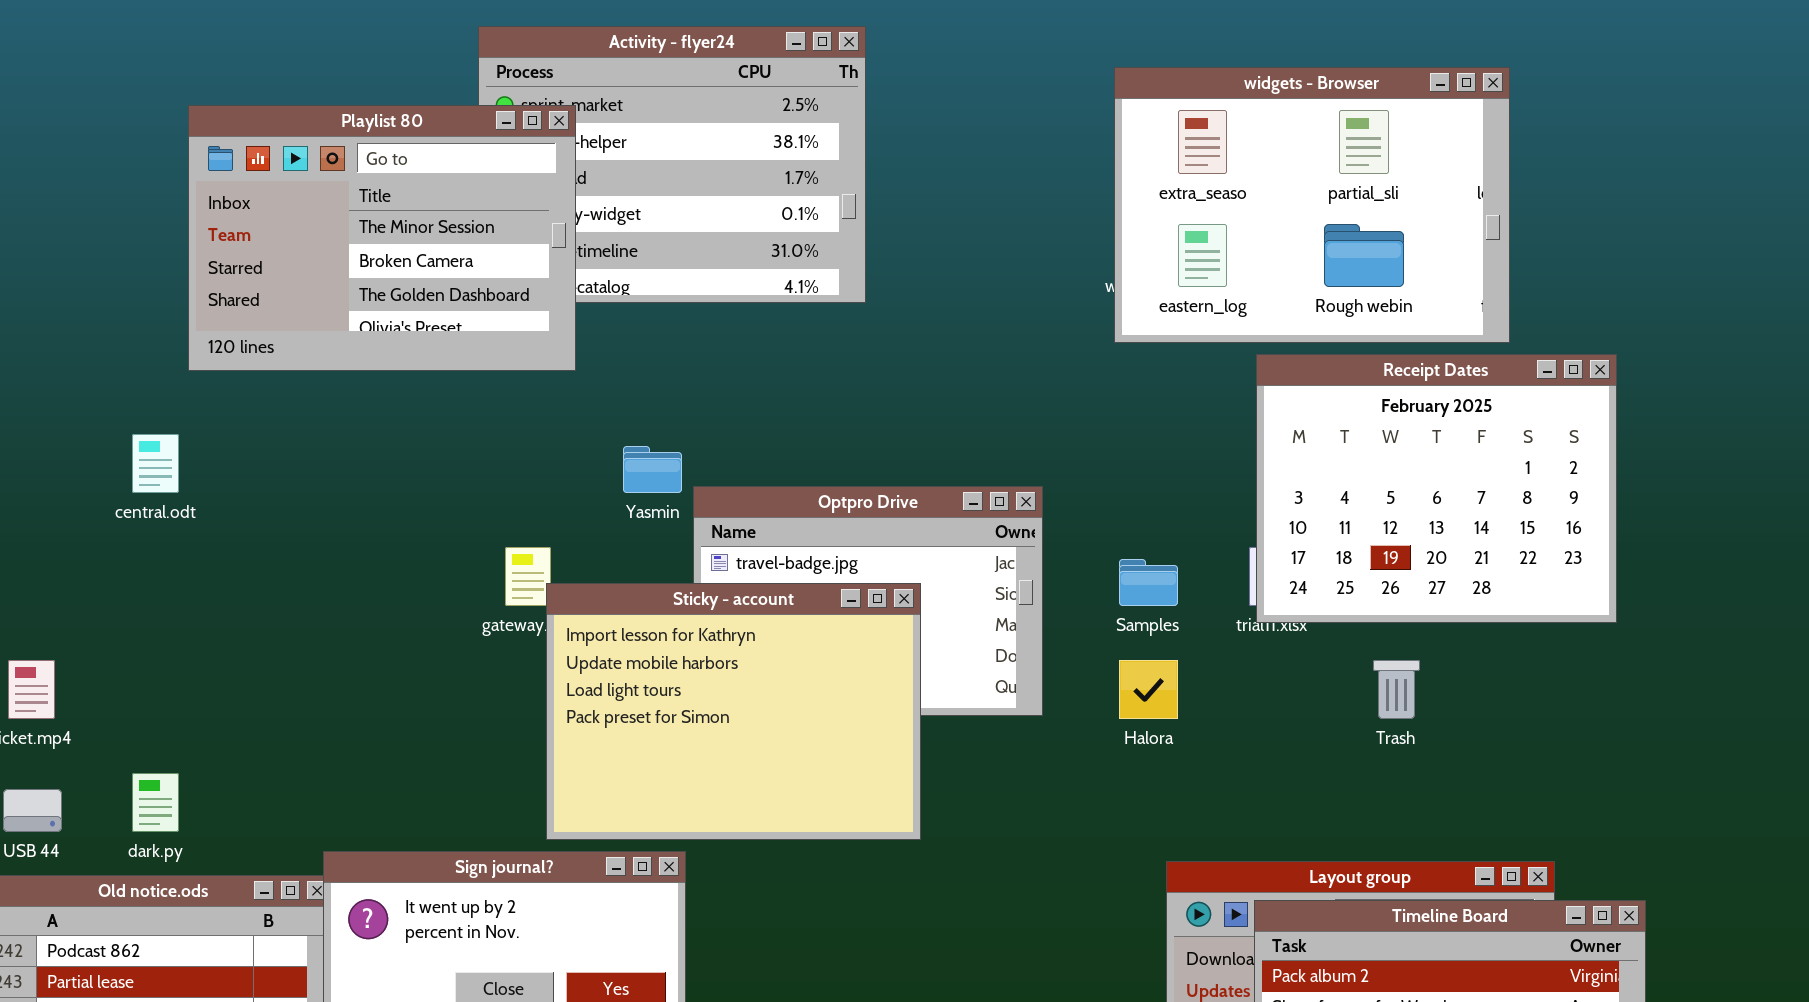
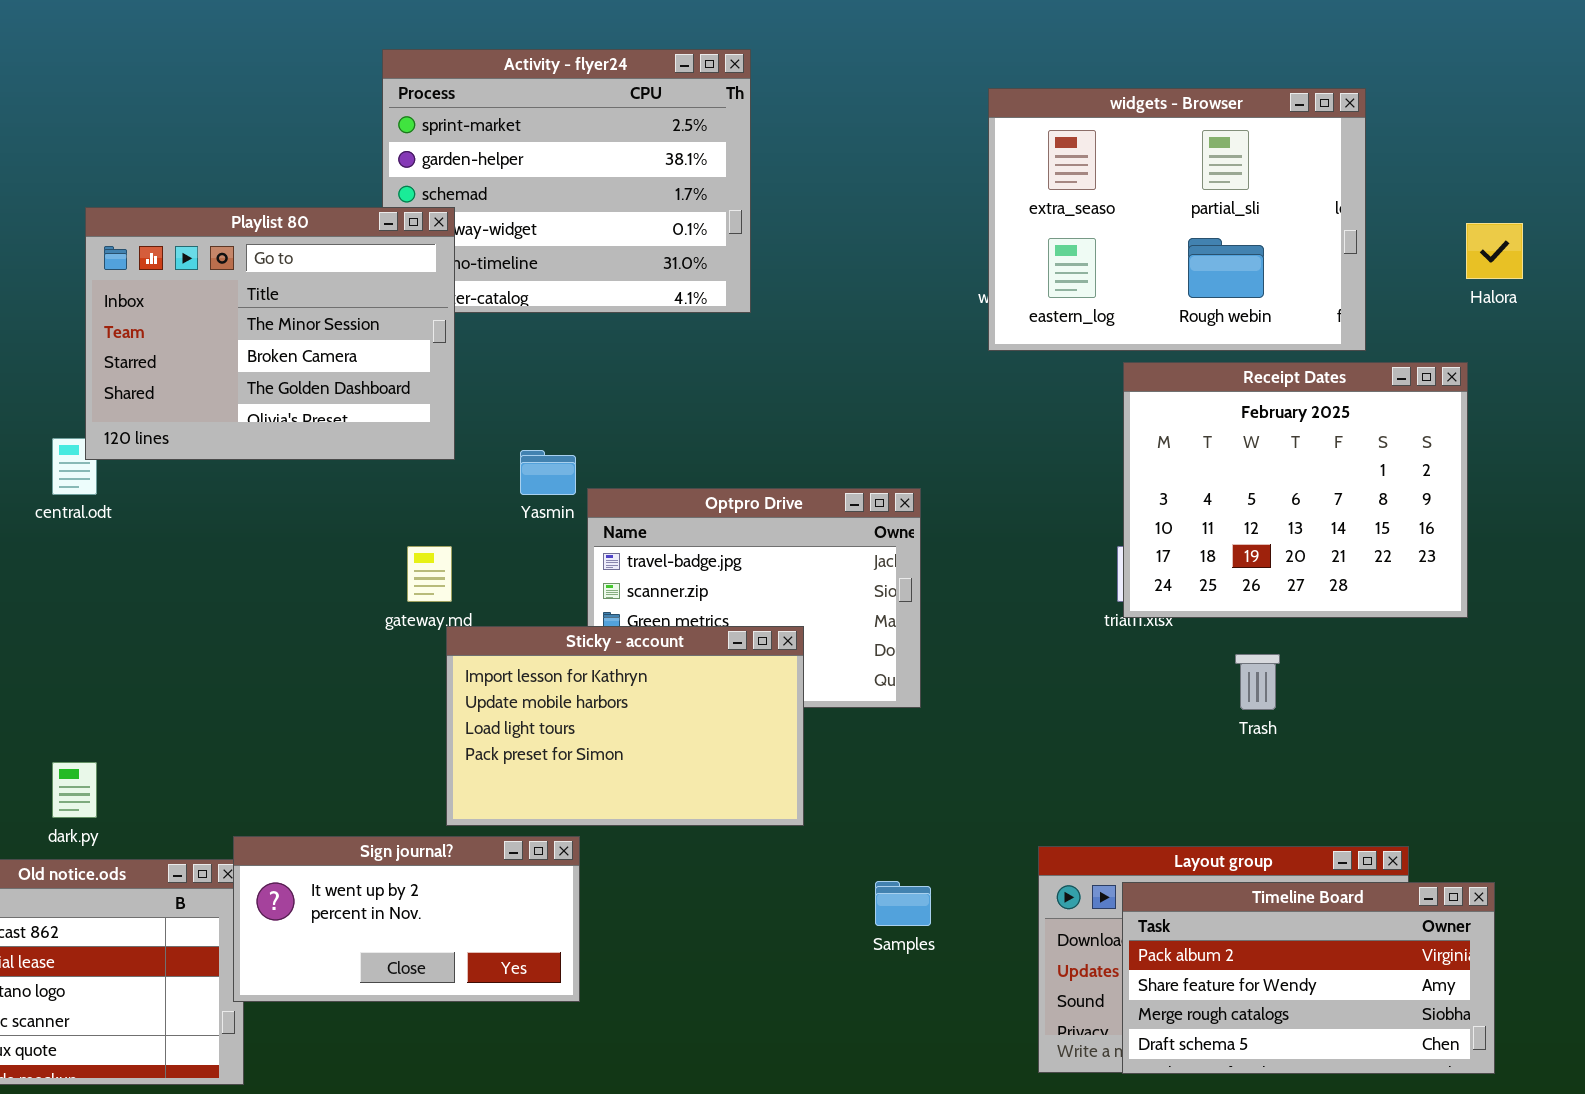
Playlist 80: [188,105,576,371] -> [85,207,455,460], moved
Samples: [1119,559,1178,606] -> [875,881,931,926], moved
Sticky - account: [546,583,921,840] -> [446,626,804,826], resized
Halora: [1119,660,1178,719] -> [1466,223,1523,279], moved

